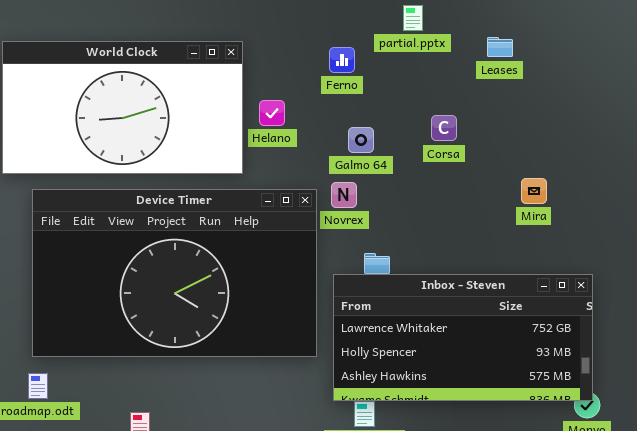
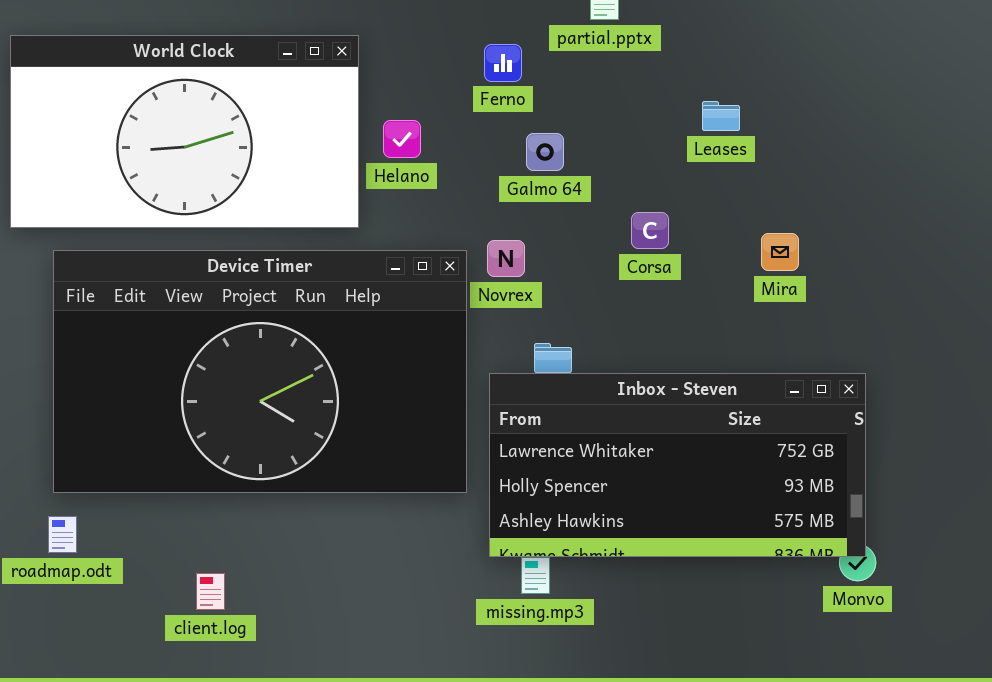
Leases: [487,37,513,57] -> [702,101,740,131], moved
Corsa: [431,115,457,141] -> [631,212,669,249], moved
Galmo 64: [348,127,374,153] -> [526,133,564,171], moved

